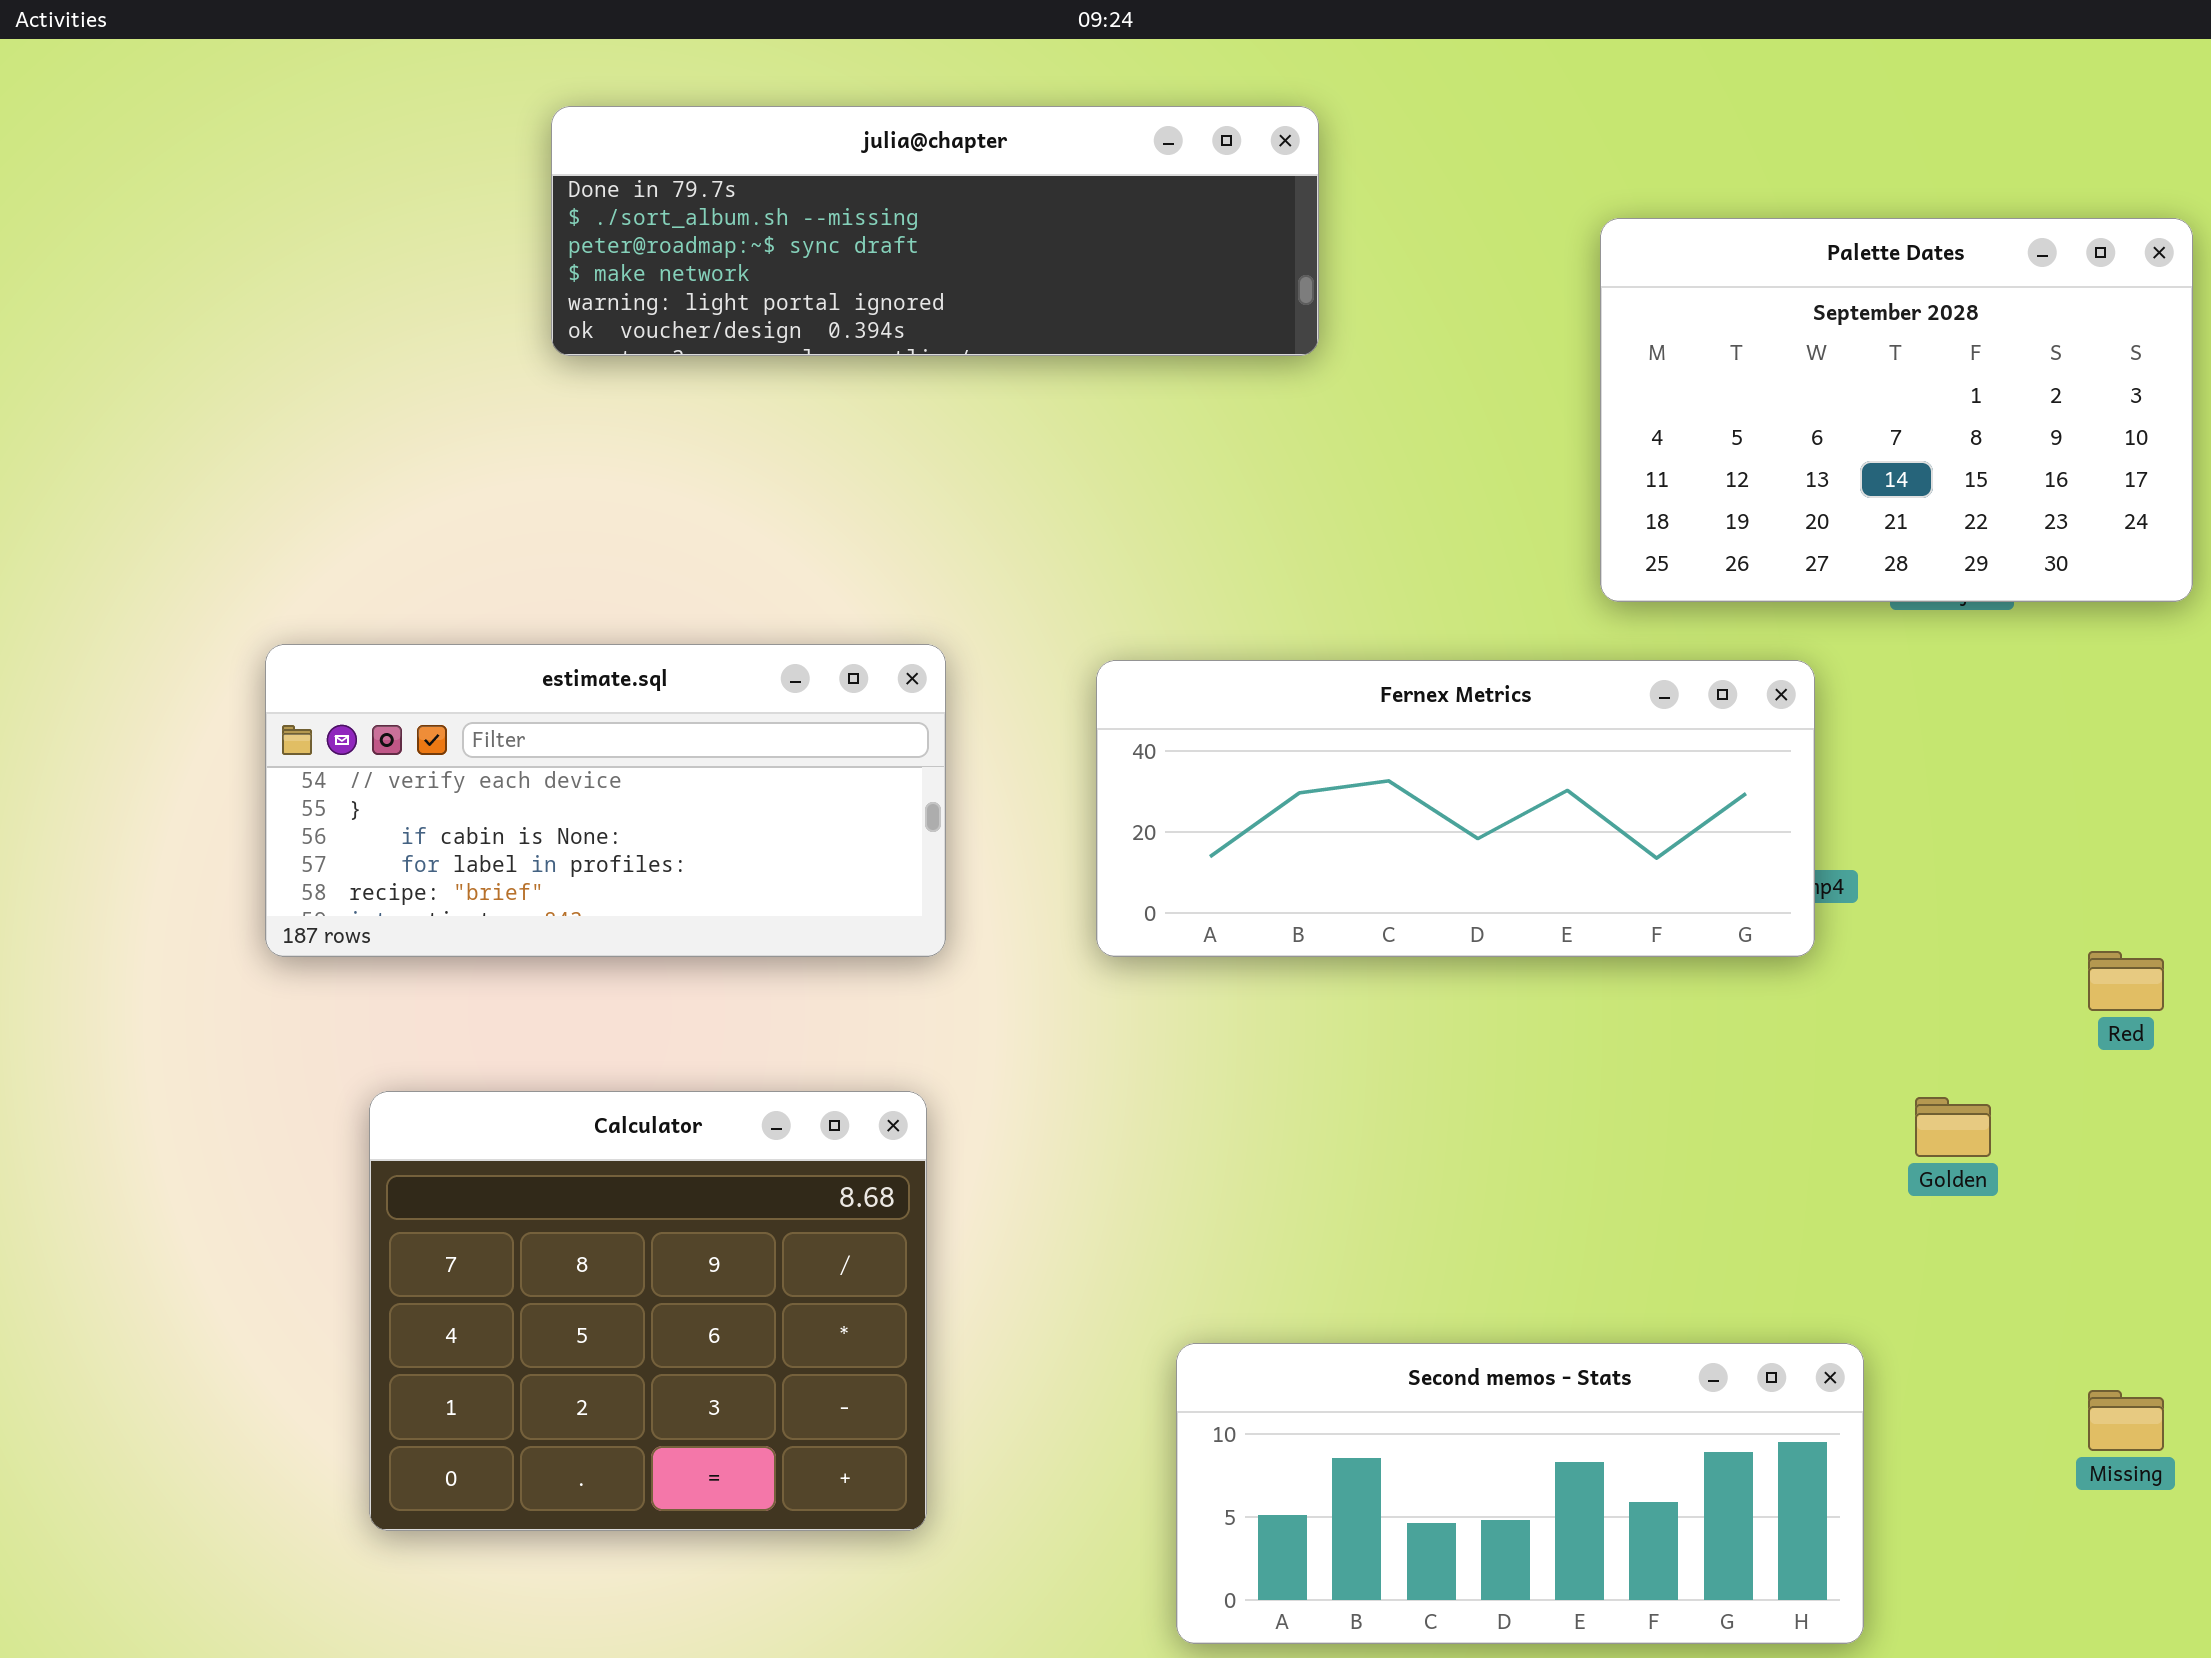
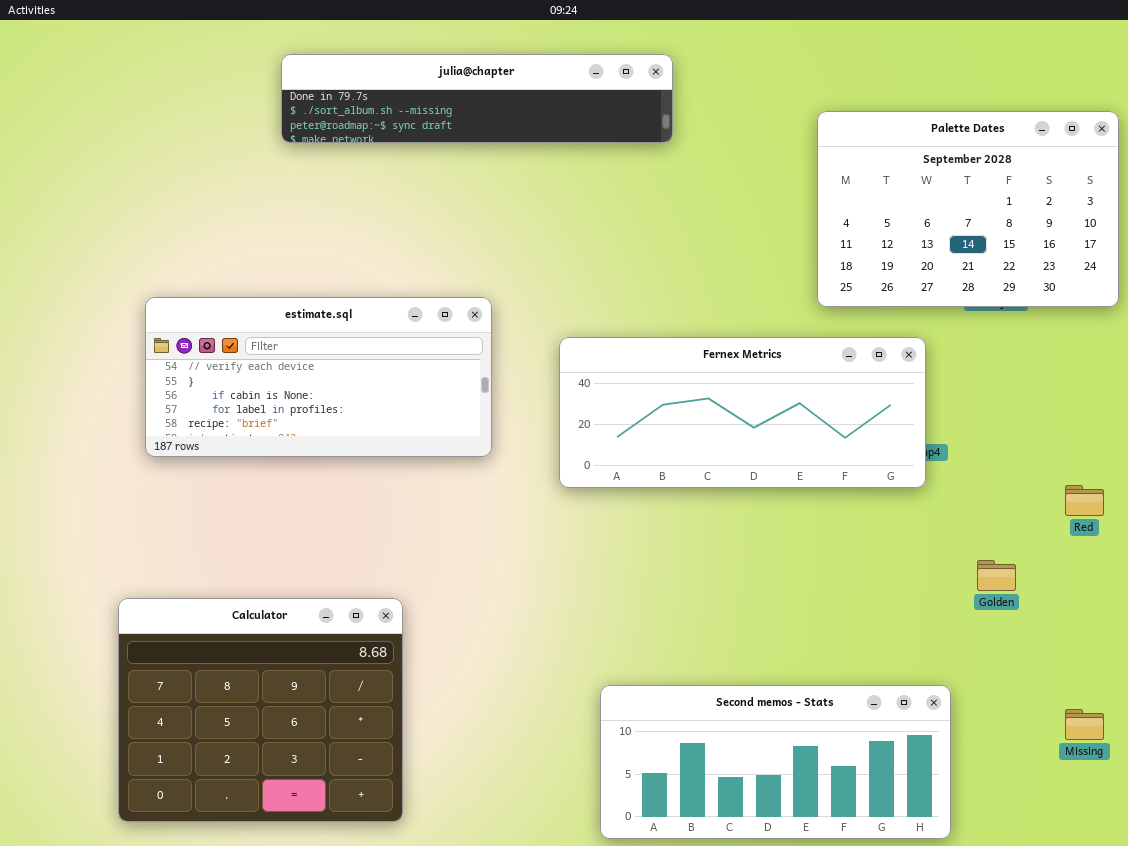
julia@chapter: [551,106,1319,356] -> [281,54,673,143], resized
estimate.sql: [265,644,946,957] -> [145,297,492,457], moved
Calculator: [369,1091,927,1531] -> [118,598,403,822], moved

